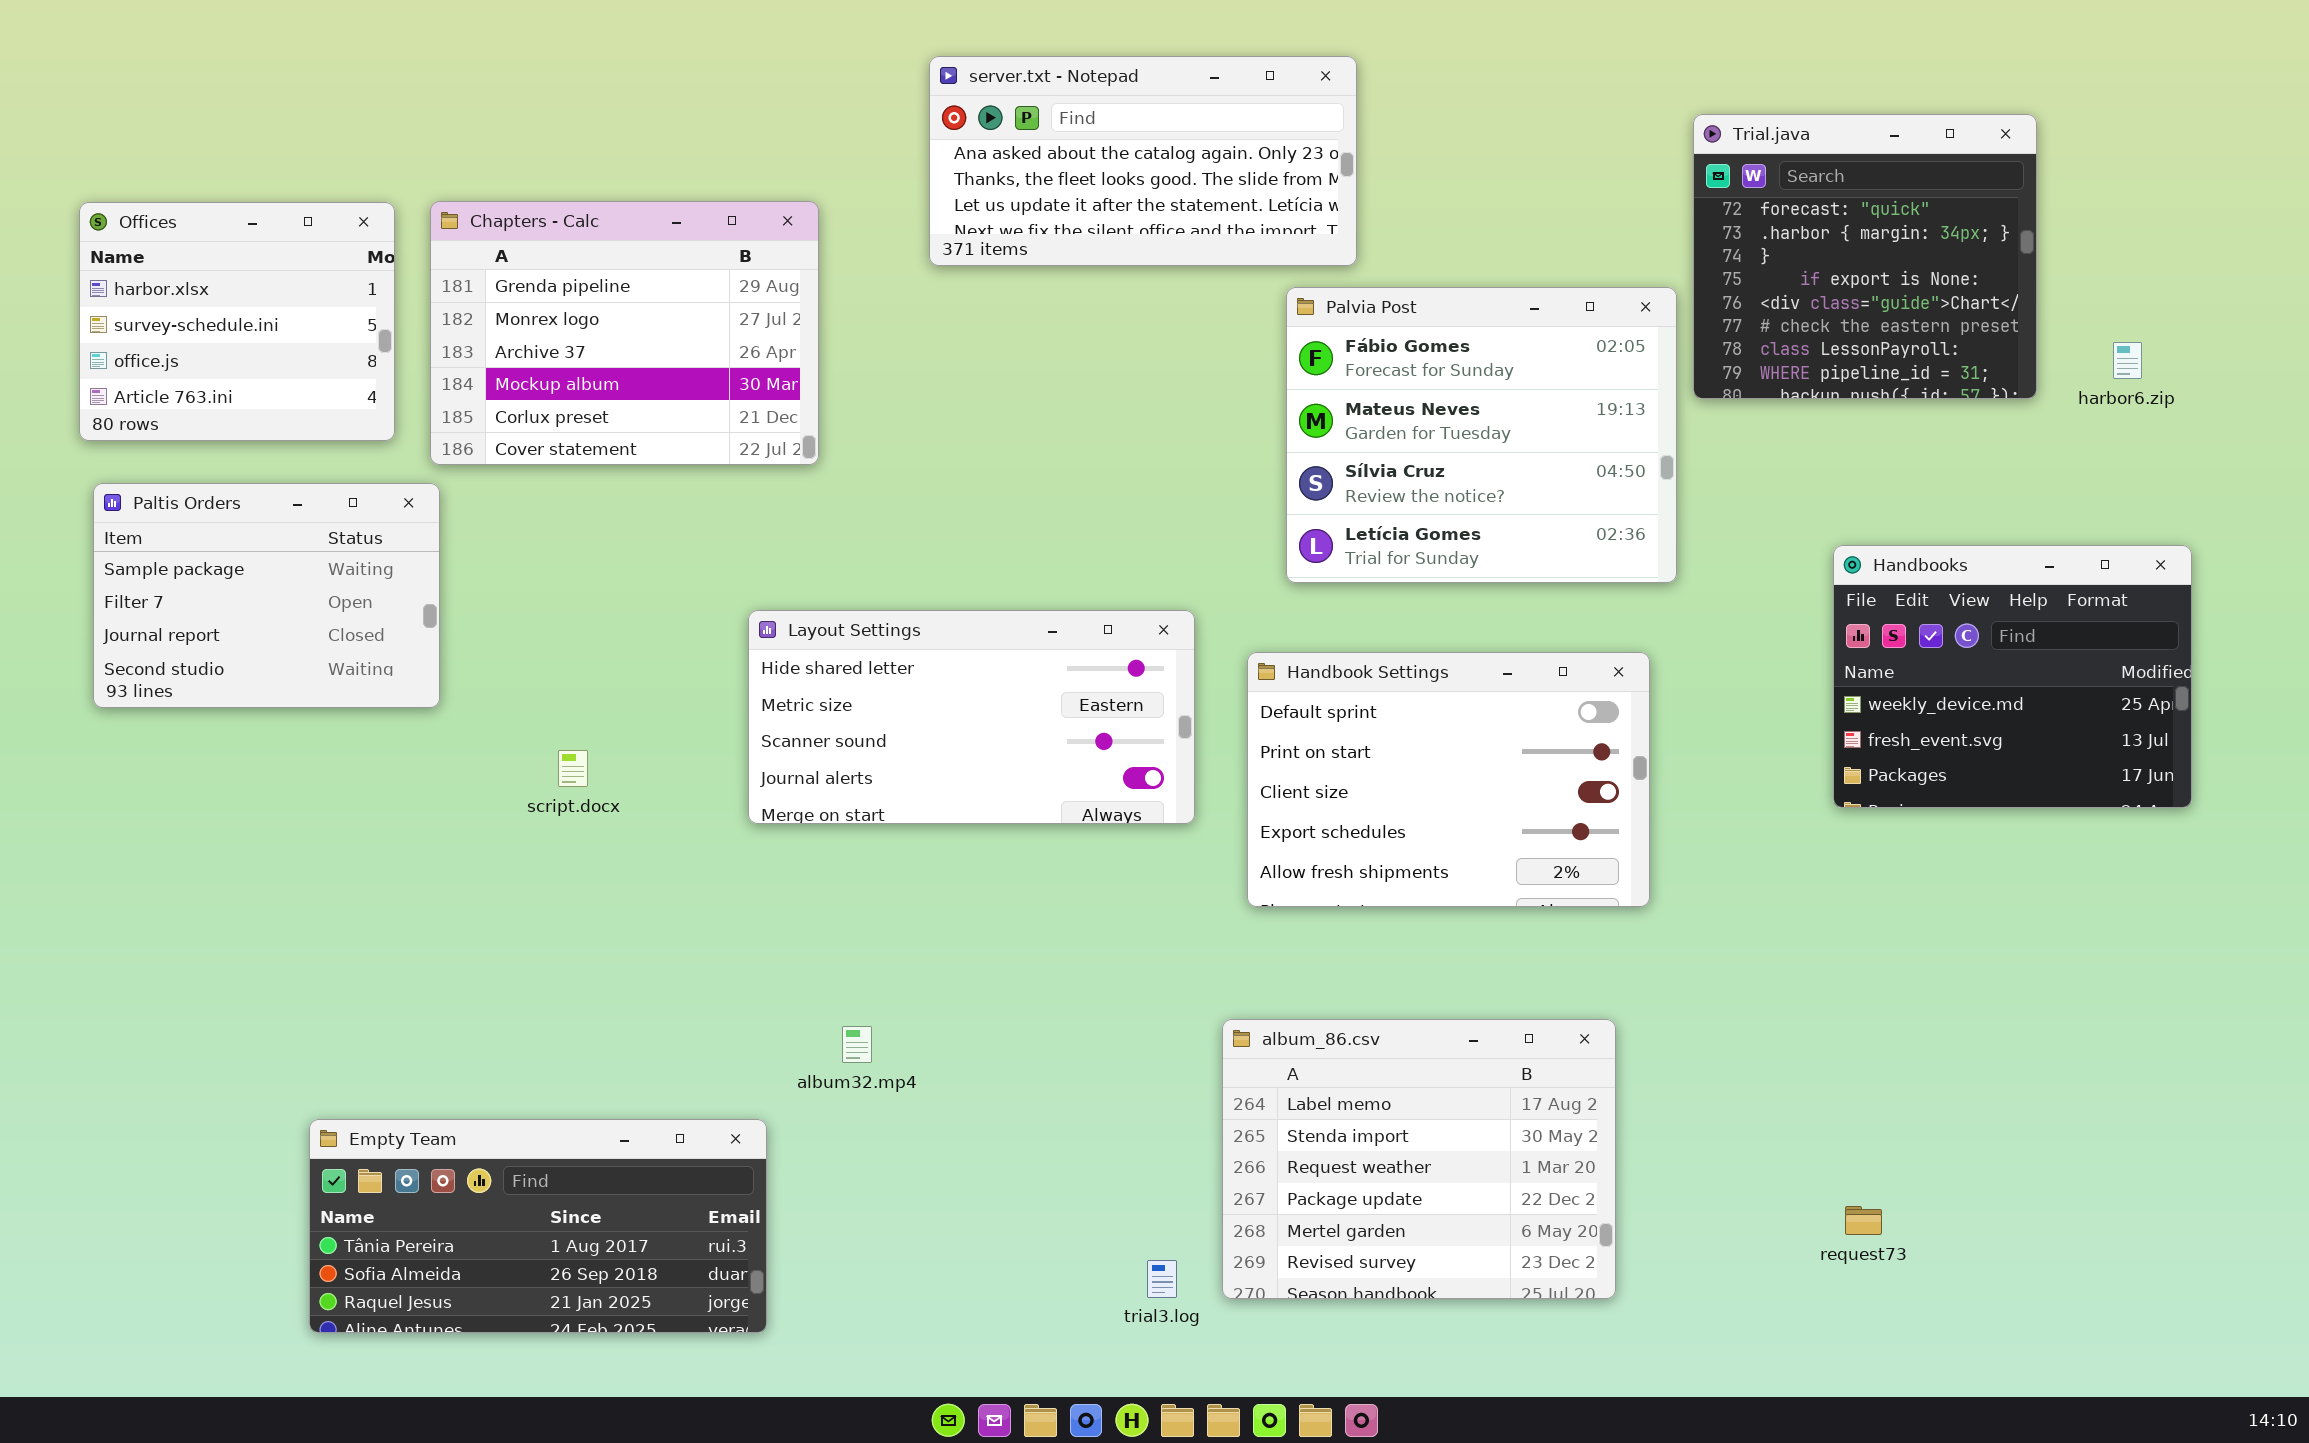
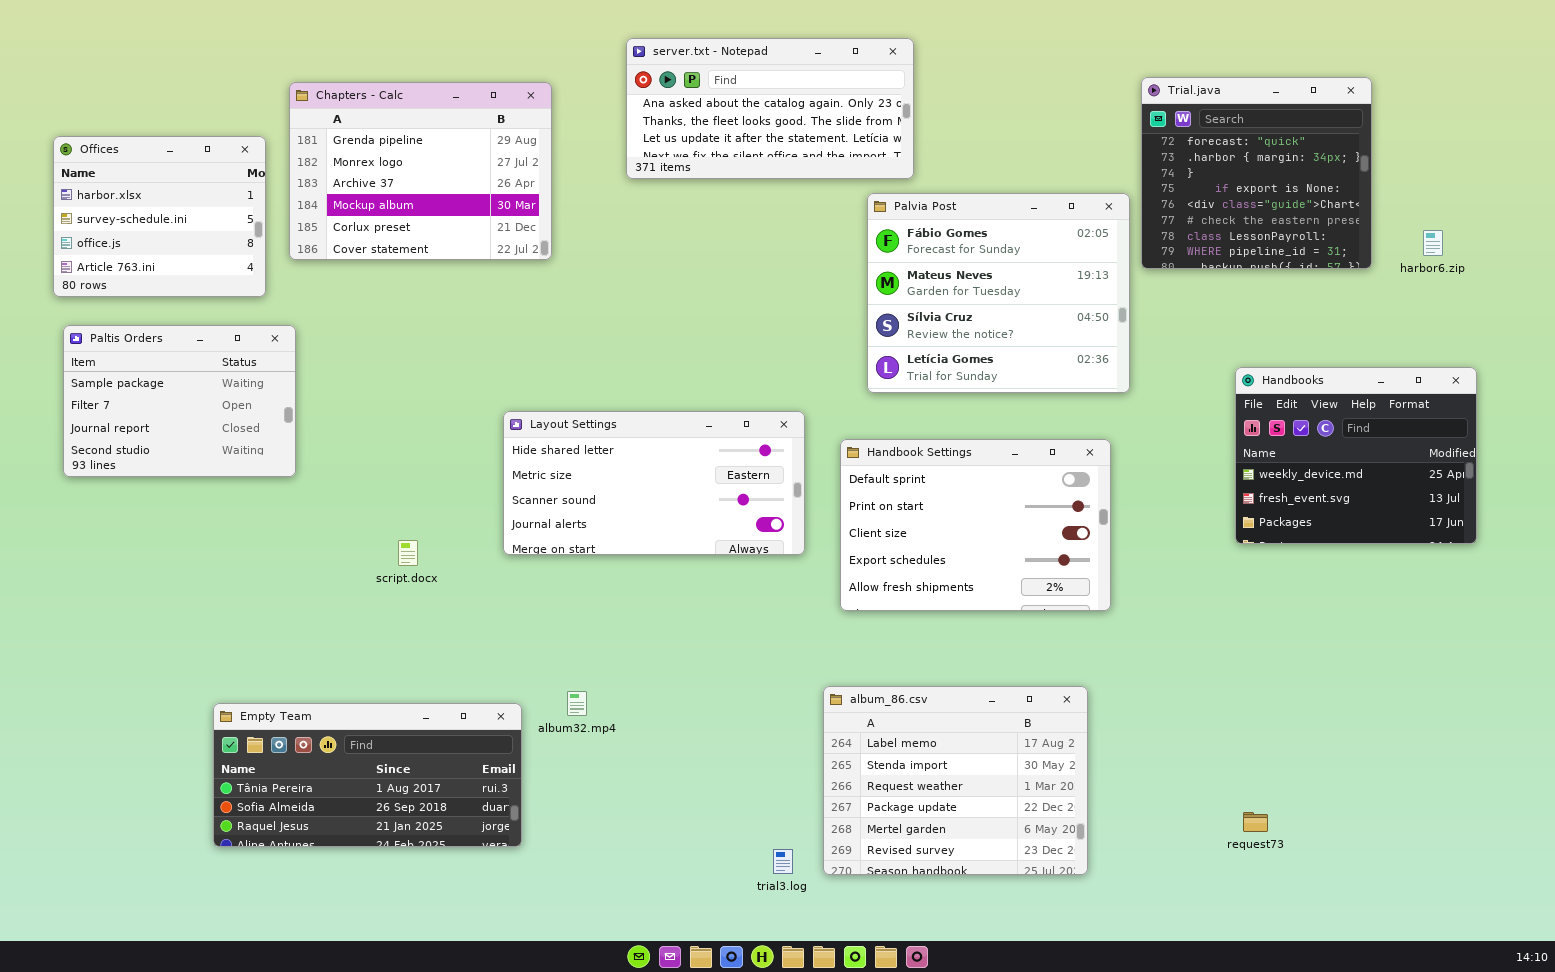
Chapters - Calc: [430,201,819,465] -> [289,82,552,260], moved
script.docx: [558,750,588,787] -> [398,540,418,566], moved
Empty Team: [309,1119,767,1333] -> [213,703,522,847], moved

